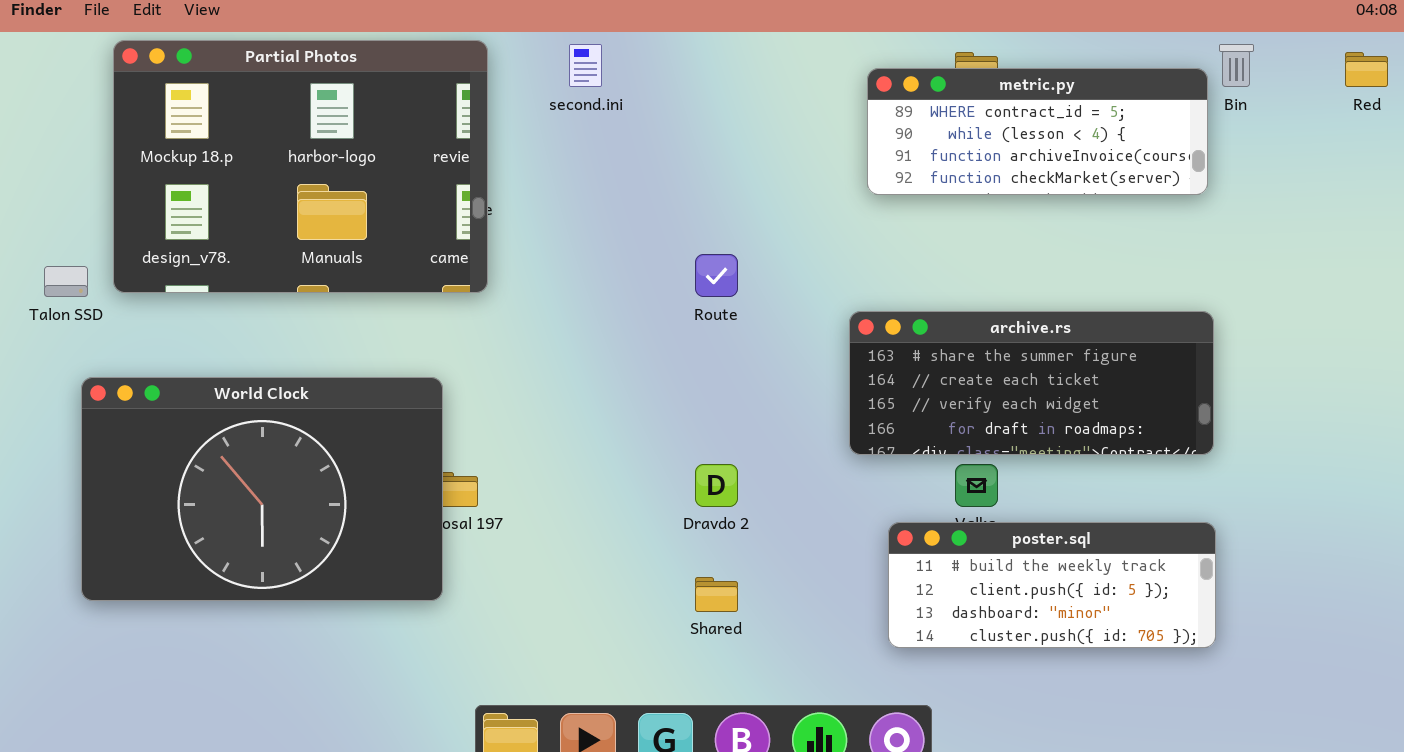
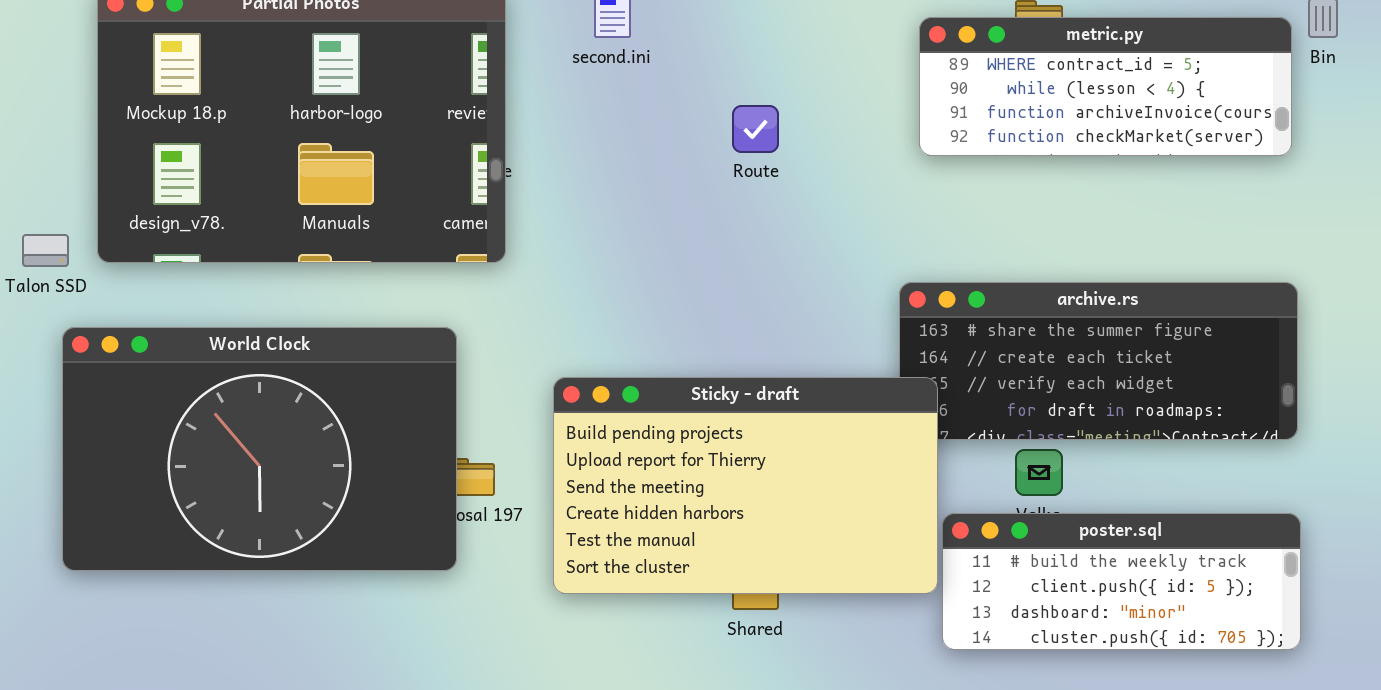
Route: [695,254,738,297] -> [732,105,779,153], moved
World Clock: [81,377,443,601] -> [62,327,457,571], moved
Sticky - draft: none -> [553,377,938,594], opened

